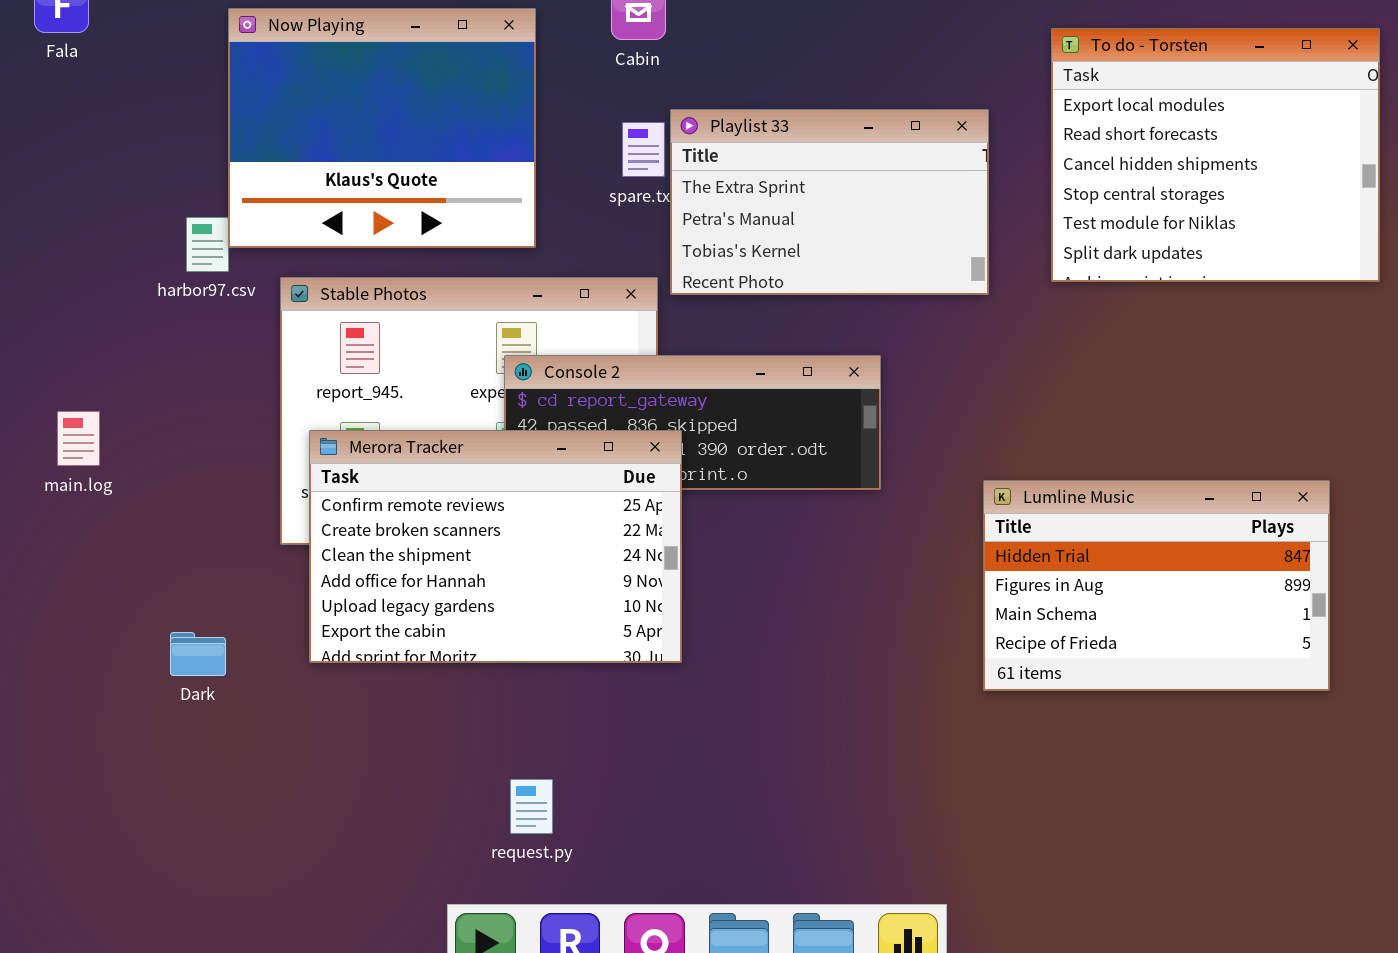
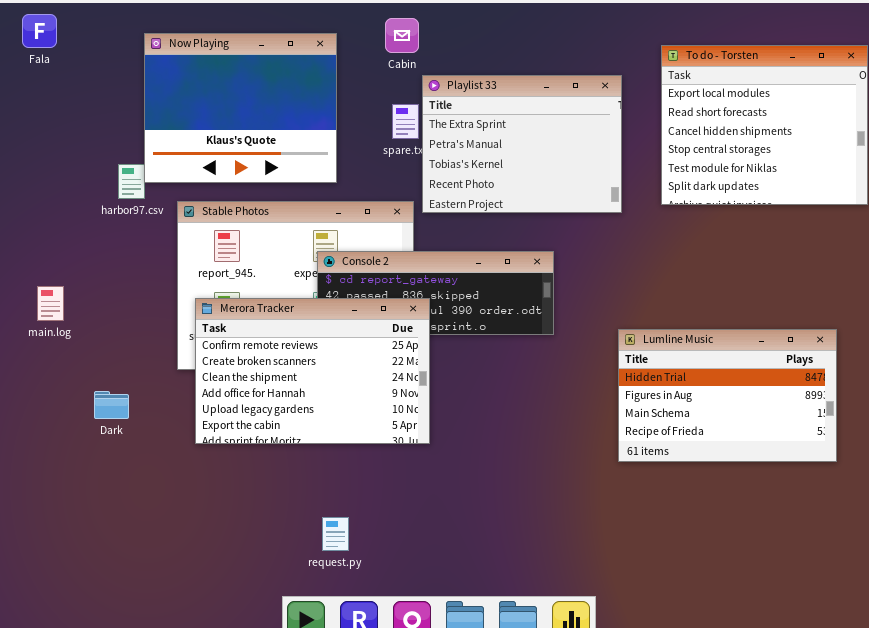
Playlist 33: [670,109,989,295] -> [422,75,622,213], resized
Dark: [170,632,226,676] -> [94,391,129,419], moved

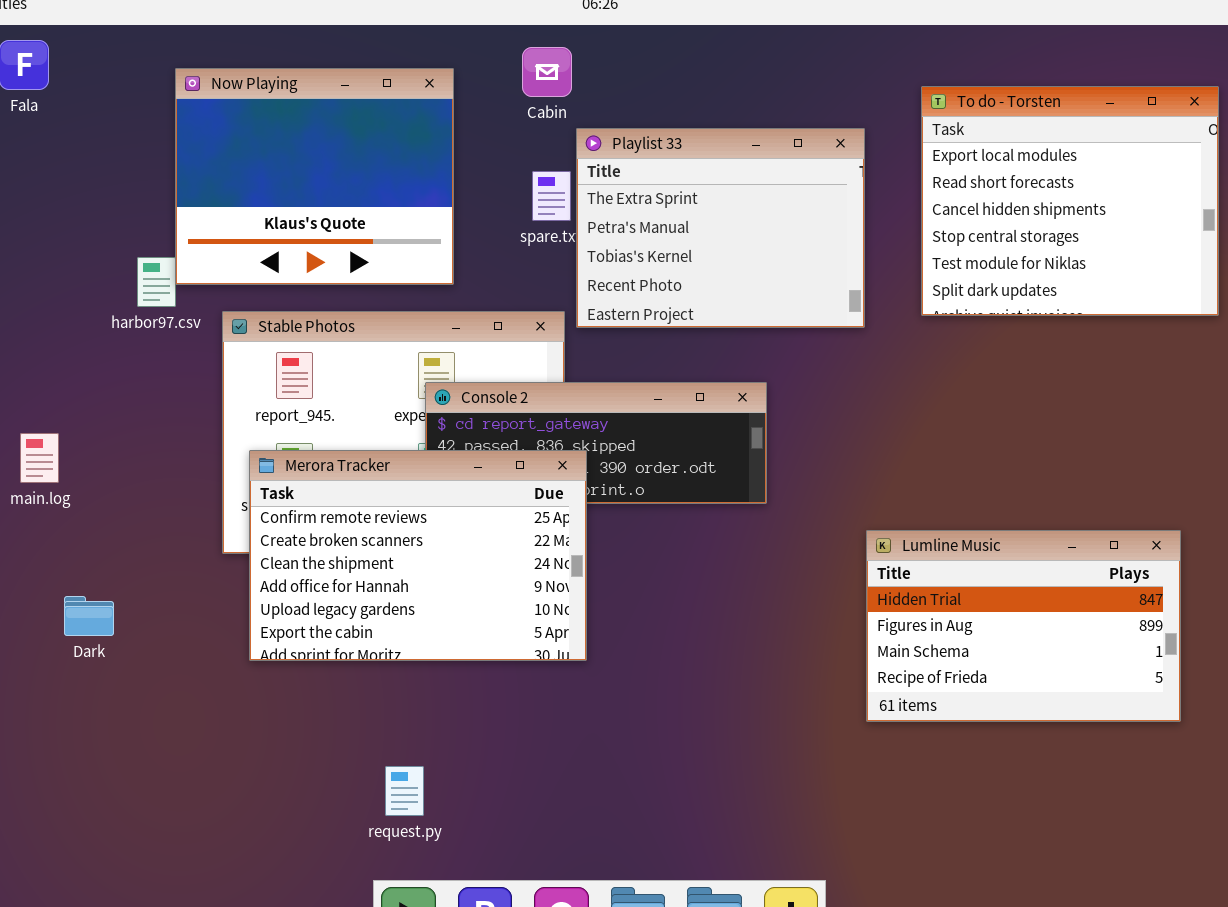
Lumline Music: [618,329,837,462] -> [866,530,1181,722], moved
Dark: [94,391,129,419] -> [64,596,114,636], moved
request.py: [322,517,349,551] -> [385,766,424,816], moved

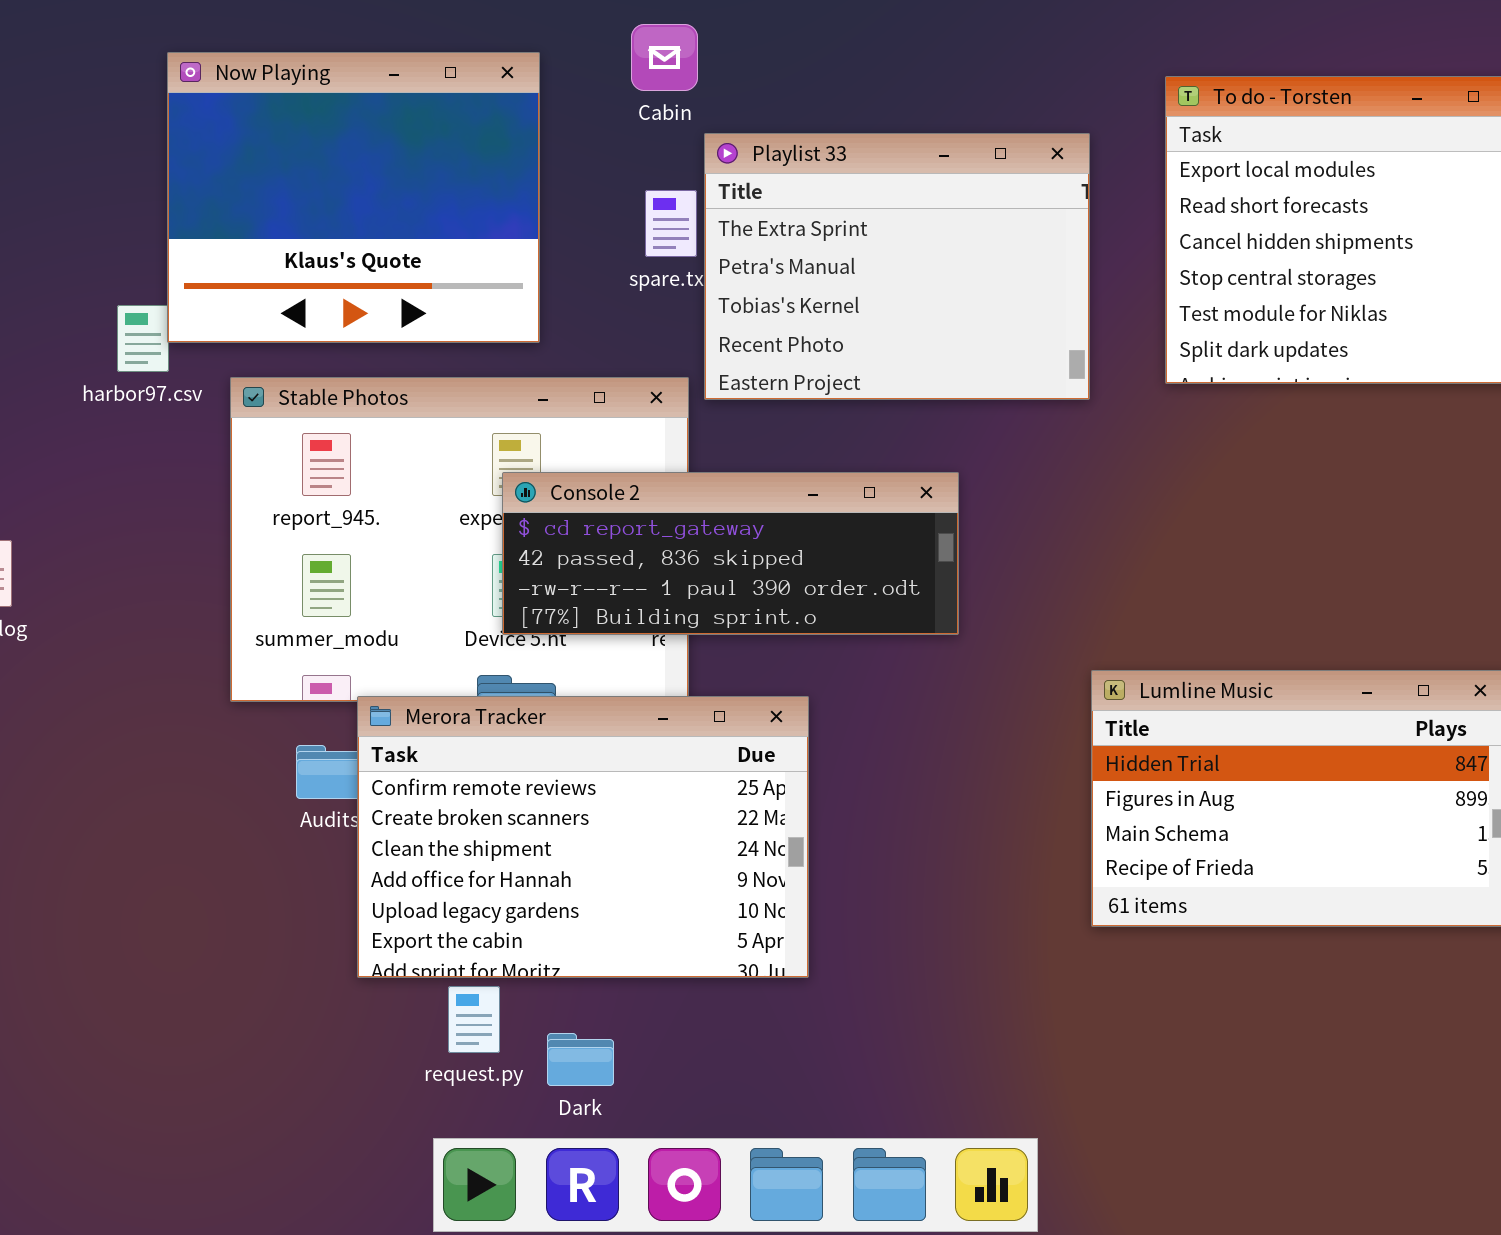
Merora Tracker: [249,450,587,661] -> [357,696,809,978], moved
Dark: [64,596,114,636] -> [547,1033,614,1086], moved

